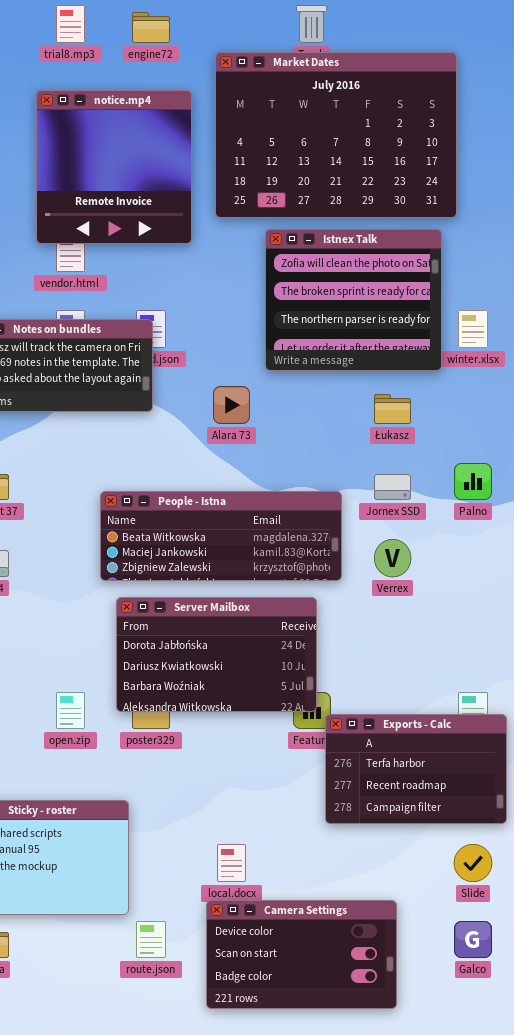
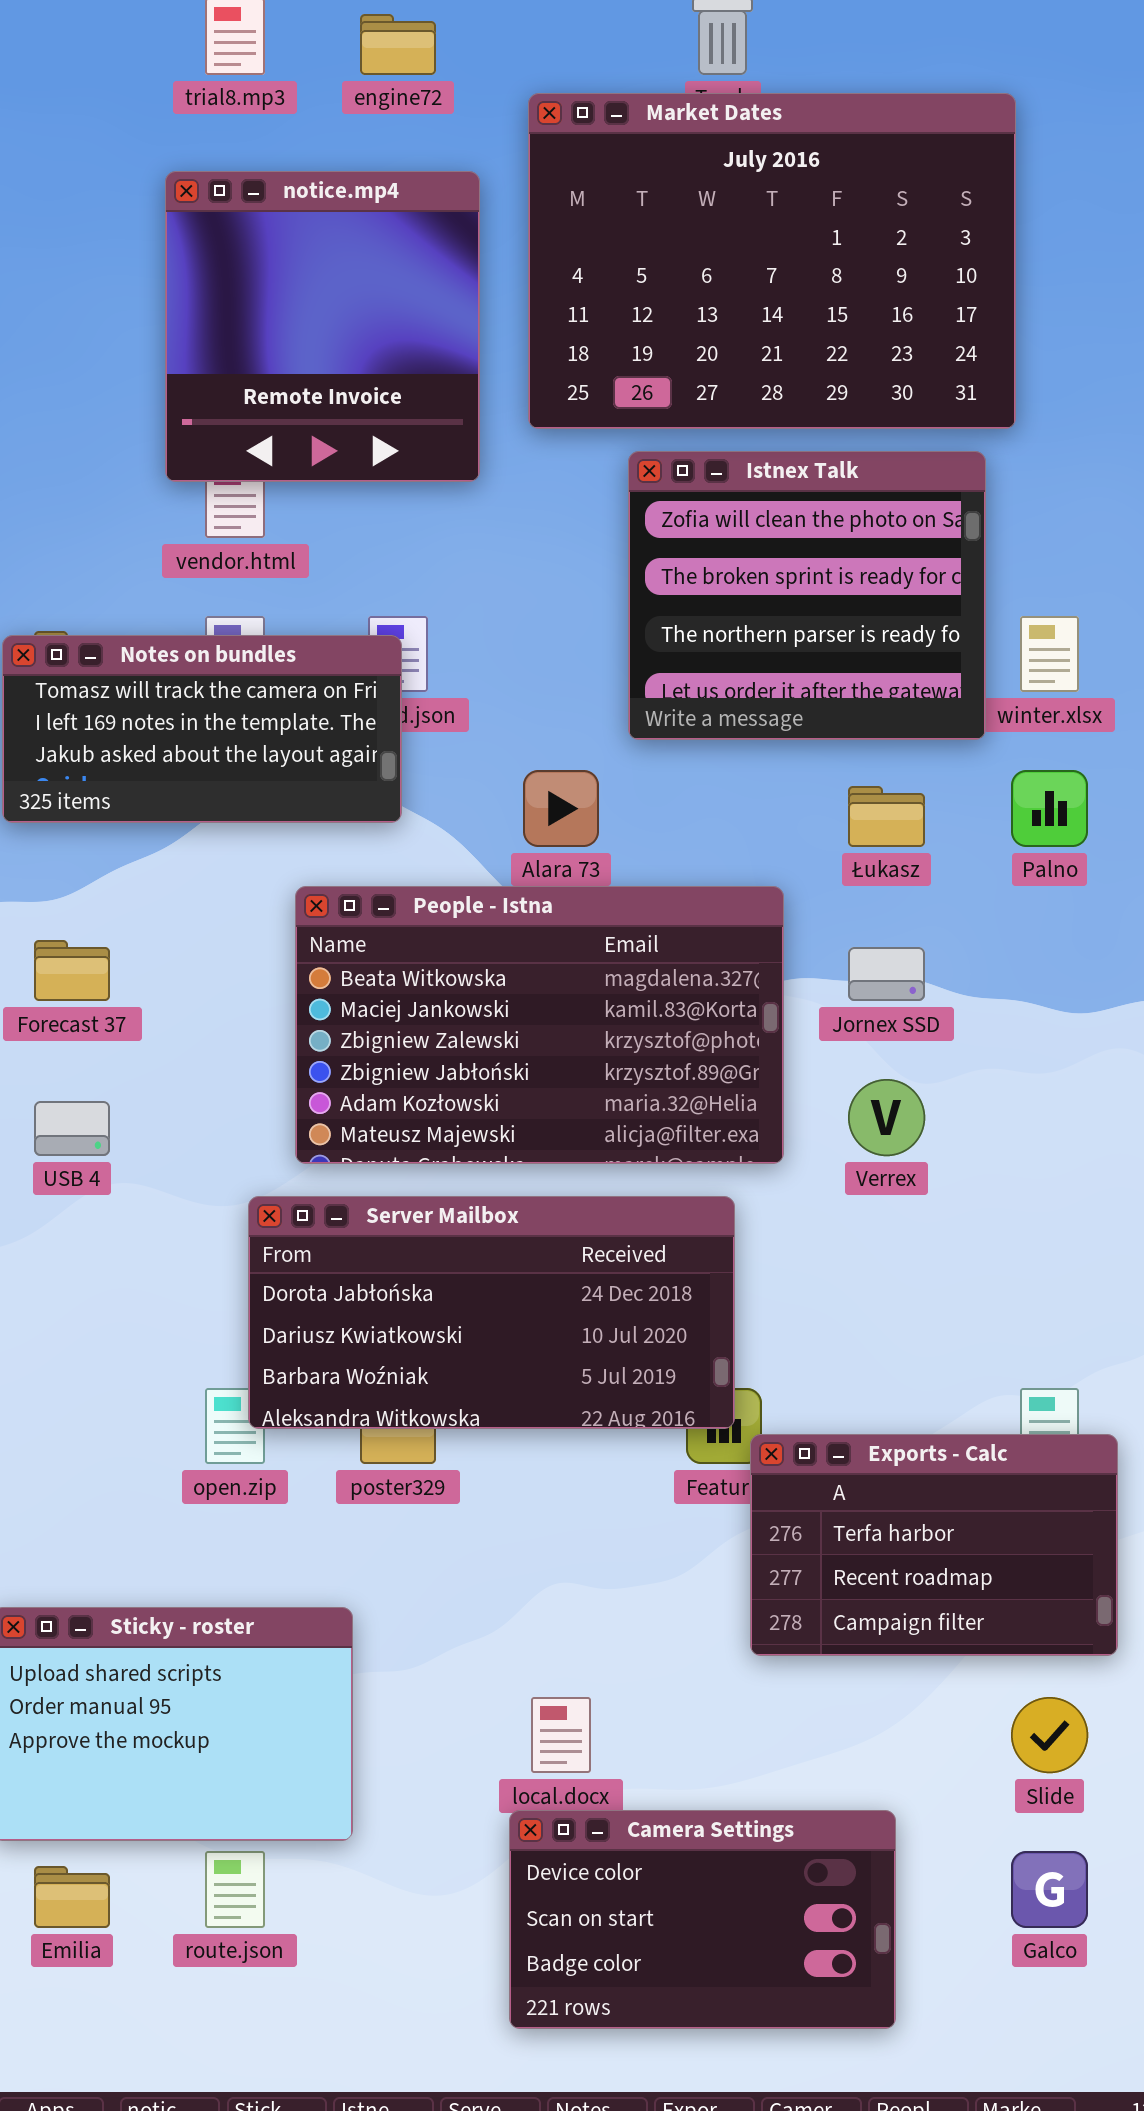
Palno: [454,463,492,500] -> [1011,770,1088,847], moved
People - Istna: [100,491,342,581] -> [295,886,784,1164], resized
Server Mailbox: [116,597,317,712] -> [248,1196,735,1429], resized
route.json: [136,921,166,958] -> [205,1851,265,1928], moved

